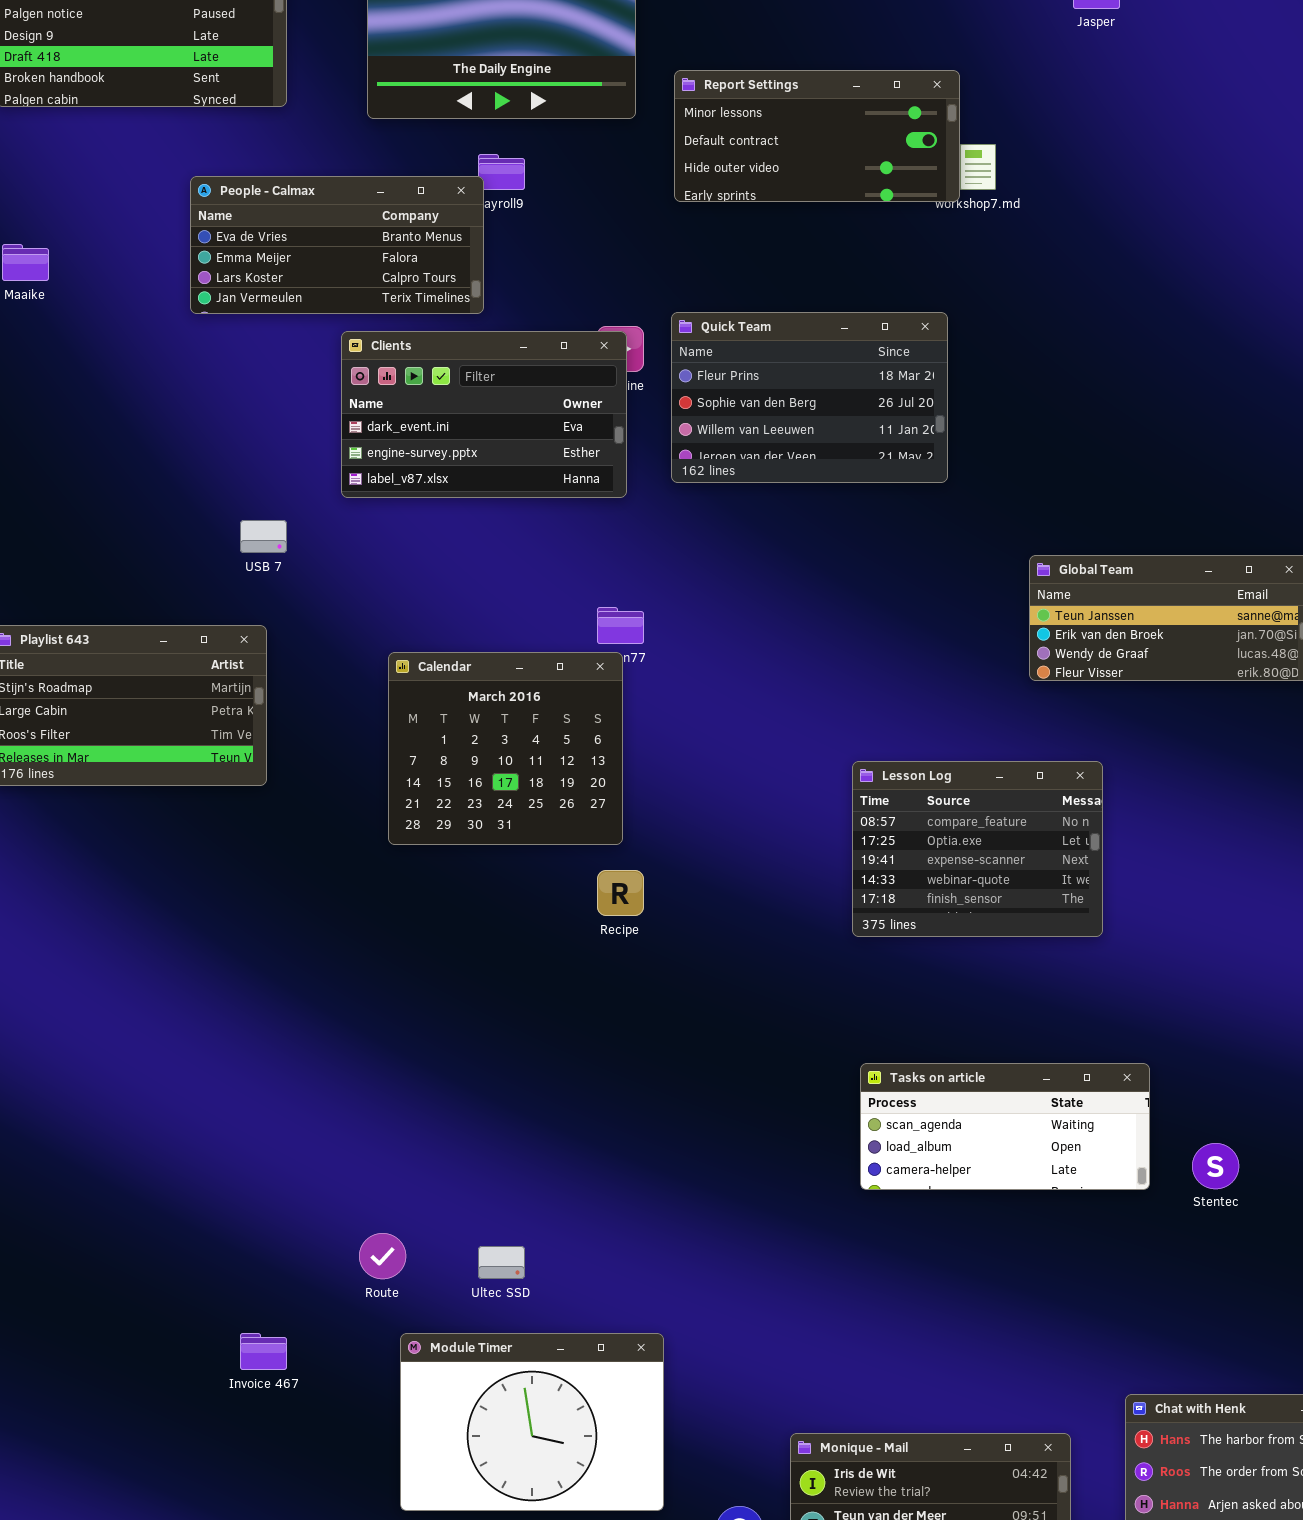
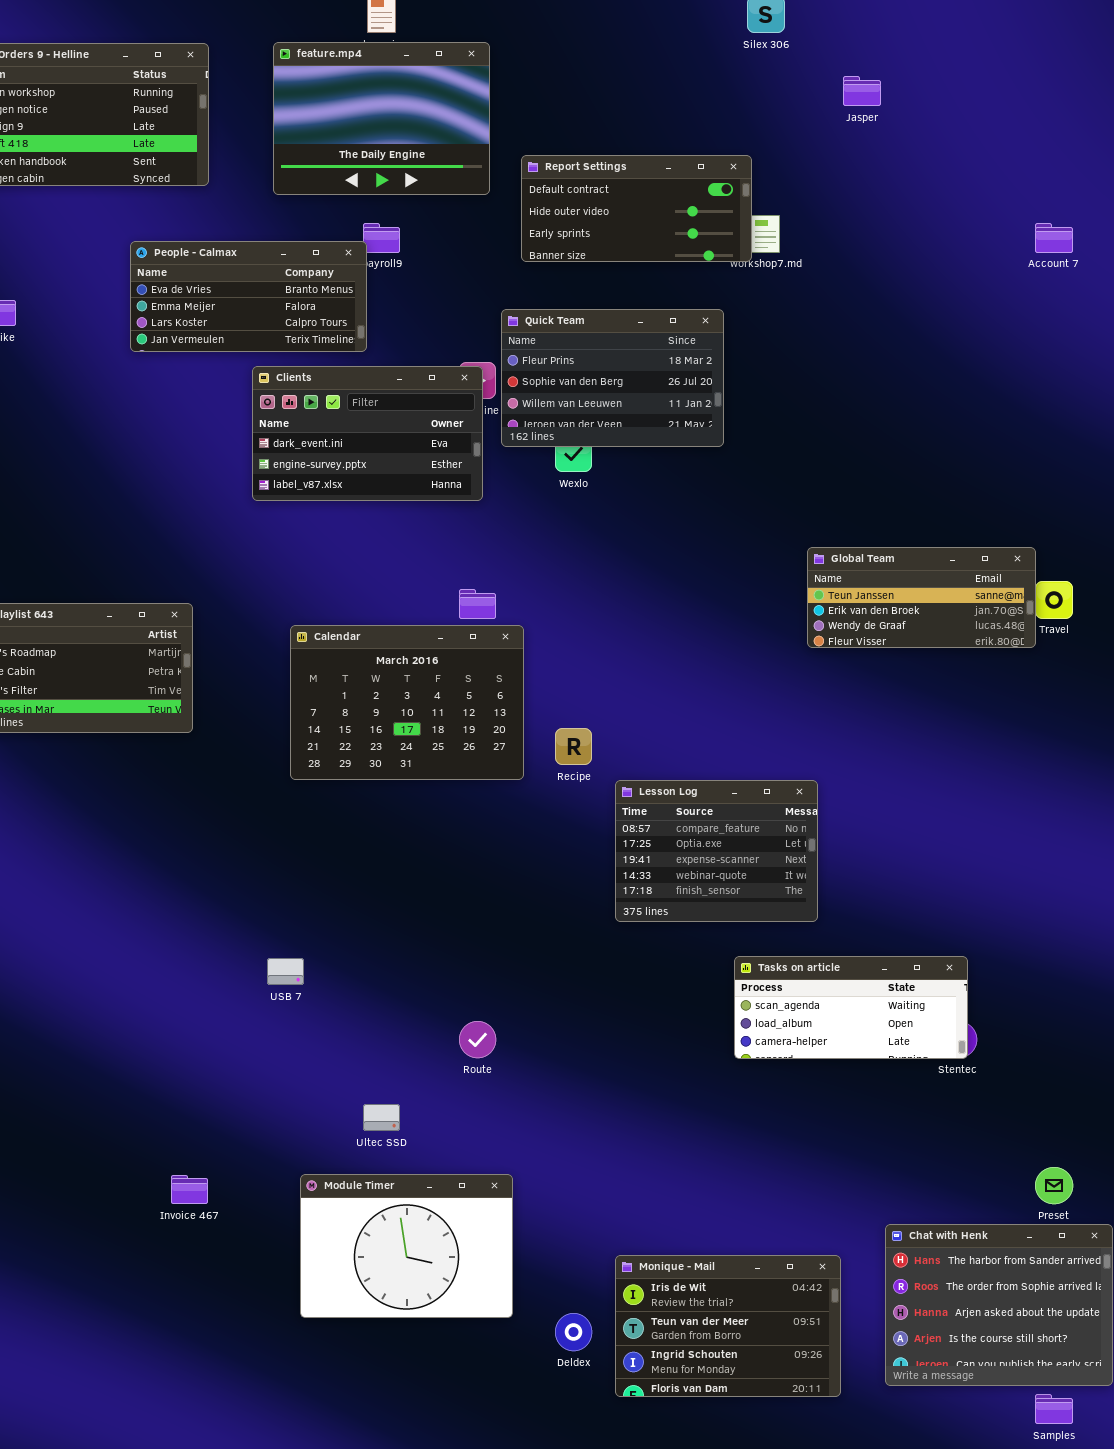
Report Settings: [674,70,960,202] -> [521,155,752,262], scrolled down 1 row
Quick Team: [671,312,948,483] -> [501,309,724,447], moved
USB 7: [240,520,287,553] -> [267,958,304,985], moved
Calendar: [388,652,623,845] -> [290,625,524,780], resized
Lesson Log: [852,761,1103,937] -> [615,780,818,922], moved
Recipe: [597,870,644,916] -> [555,728,592,765], moved
Tasks on article: [860,1063,1150,1190] -> [734,956,968,1059], moved
Route: [359,1233,406,1279] -> [459,1021,496,1058], moved

